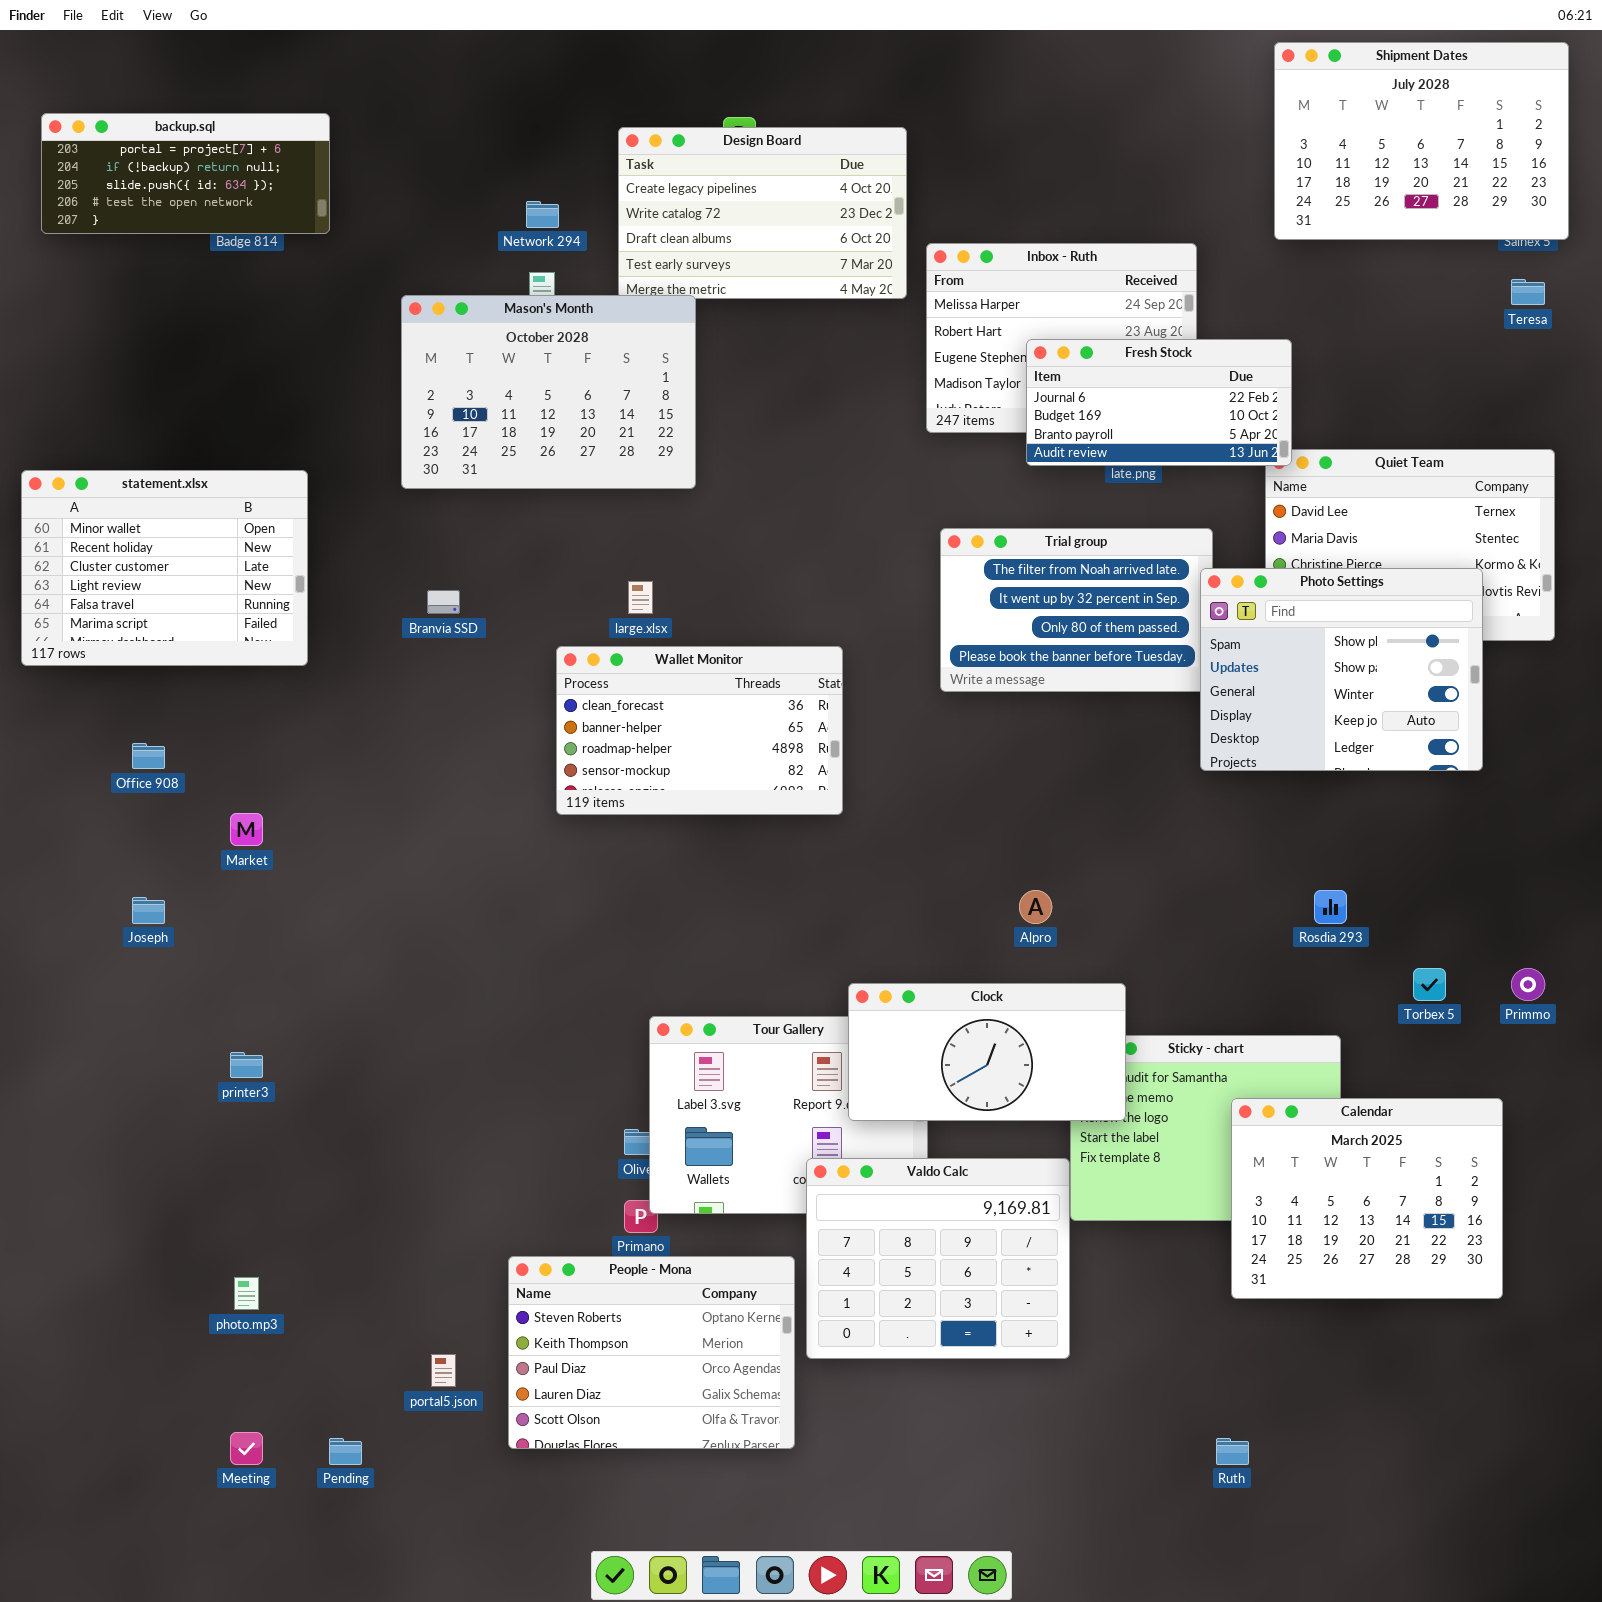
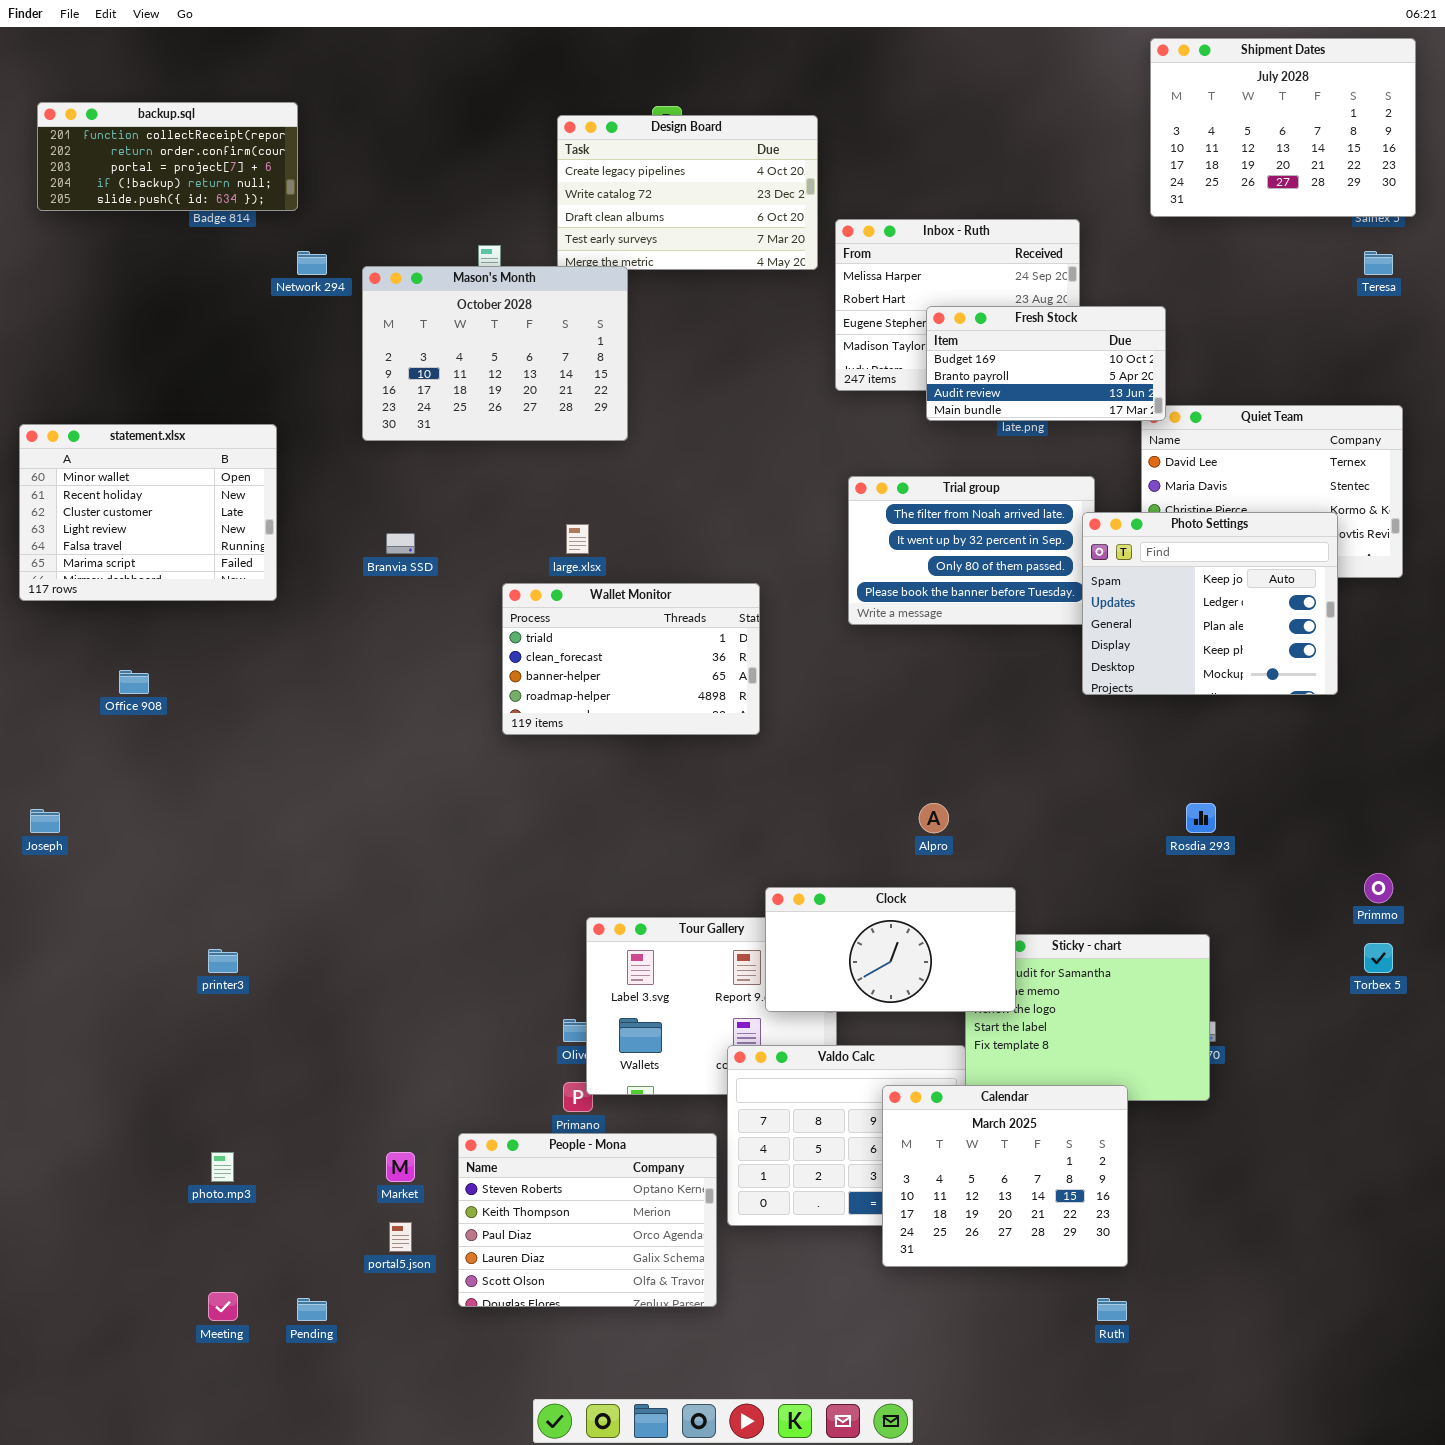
backup.sql: [41,113,330,234] -> [37,102,298,211], scrolled up 2 rows
Network 294: [526,201,559,228] -> [297,251,327,275], moved
Fresh Stock: [1026,339,1292,466] -> [926,306,1166,421], scrolled down 1 row
Photo Settings: [1200,568,1483,771] -> [1082,512,1338,695], scrolled down 3 rows
Wallet Monitor: [556,646,843,815] -> [502,583,760,735], scrolled up 1 row
Market: [230,813,263,846] -> [386,1152,415,1182], moved
Joseph: [132,897,165,924] -> [30,809,60,833], moved
Torbex 5: [1413,968,1446,1001] -> [1364,943,1393,973], moved
Calendar: [1231,1098,1503,1299] -> [882,1085,1128,1267], moved

